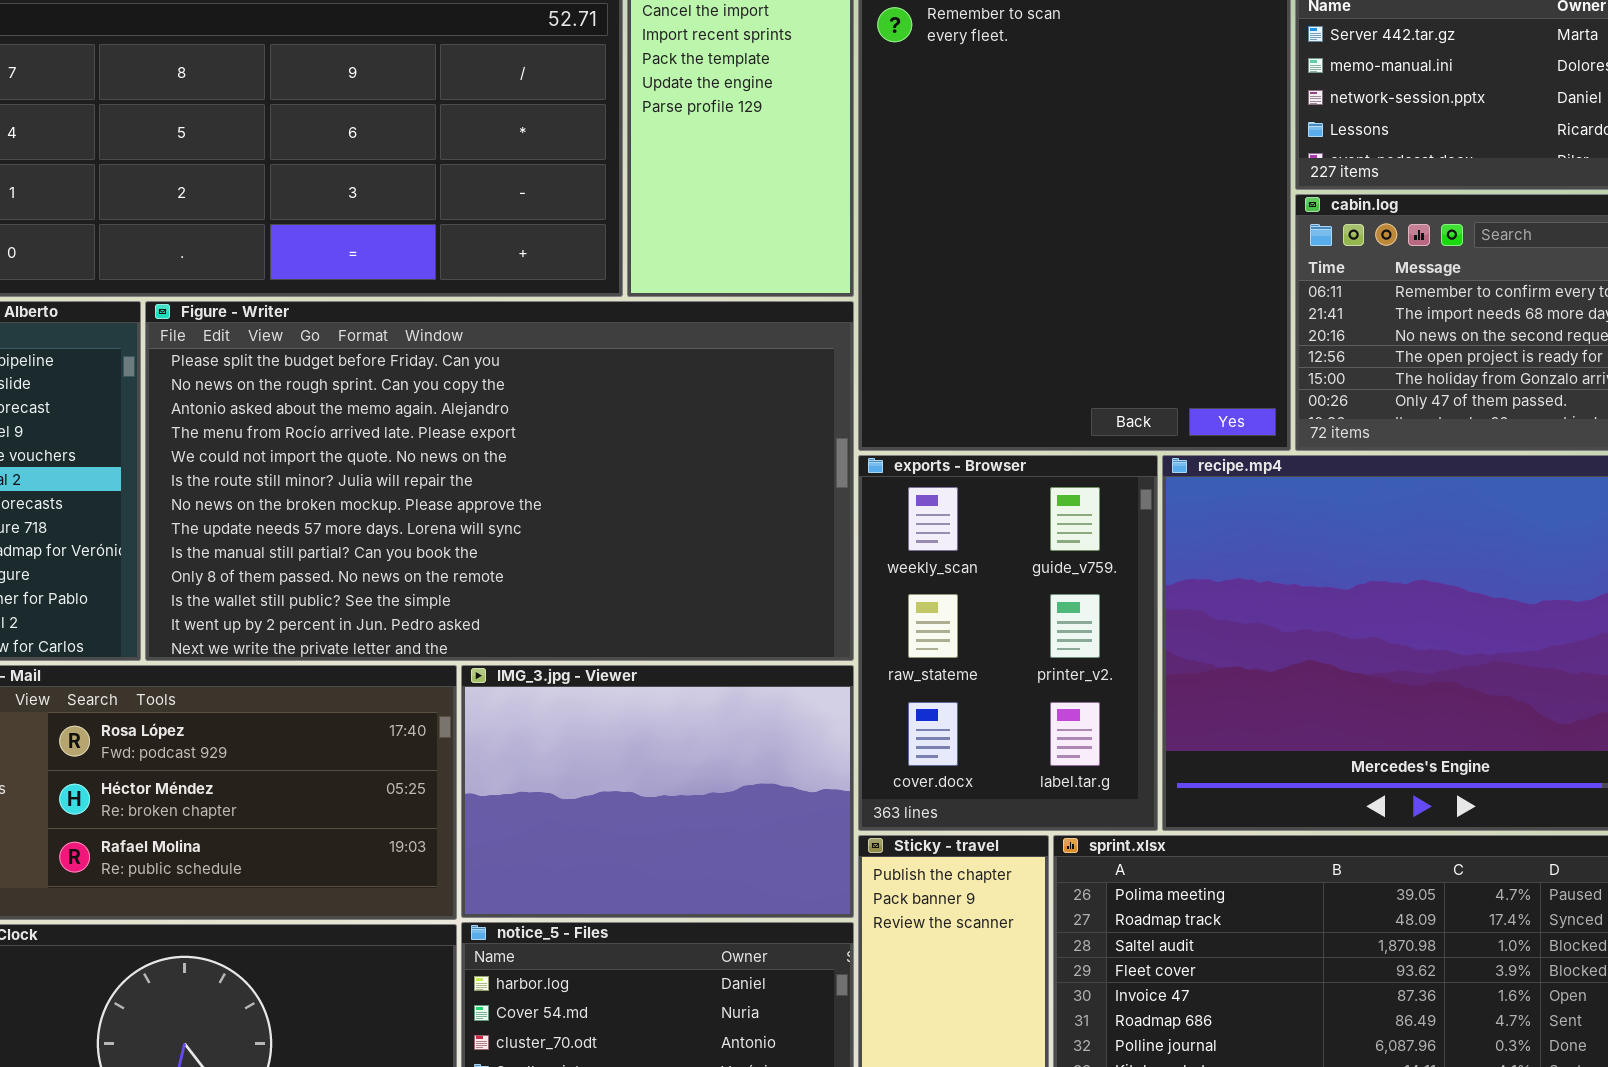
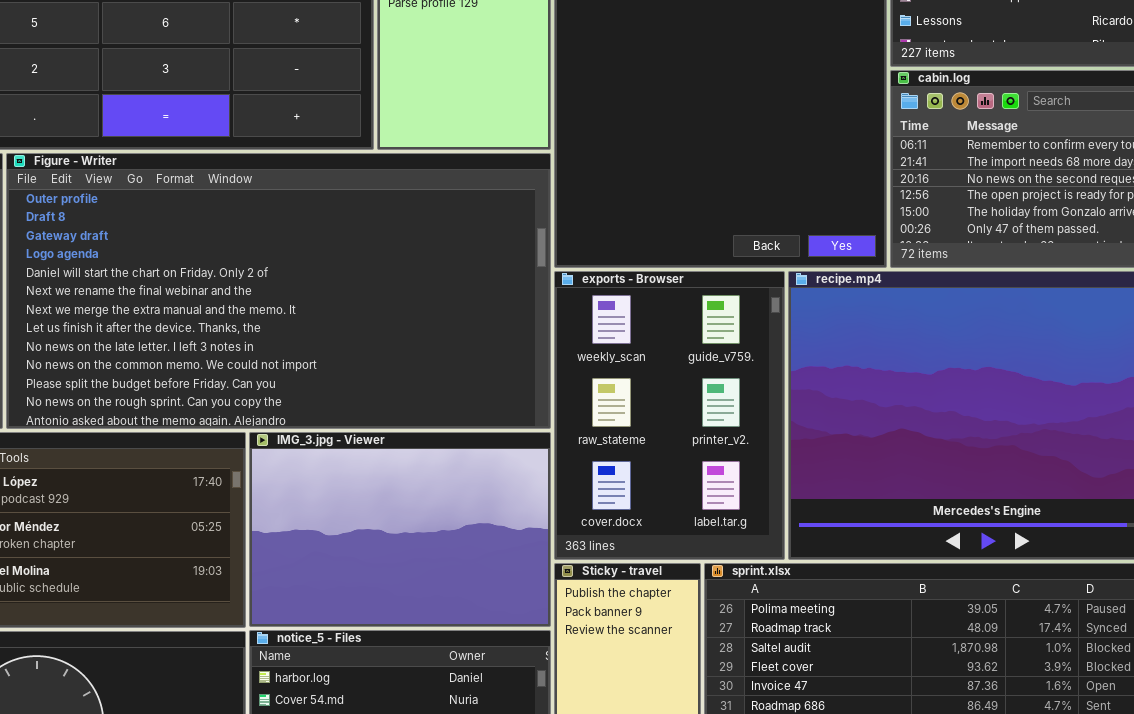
Figure - Writer: [145,301,854,661] -> [6,153,551,429], scrolled up 10 rows

